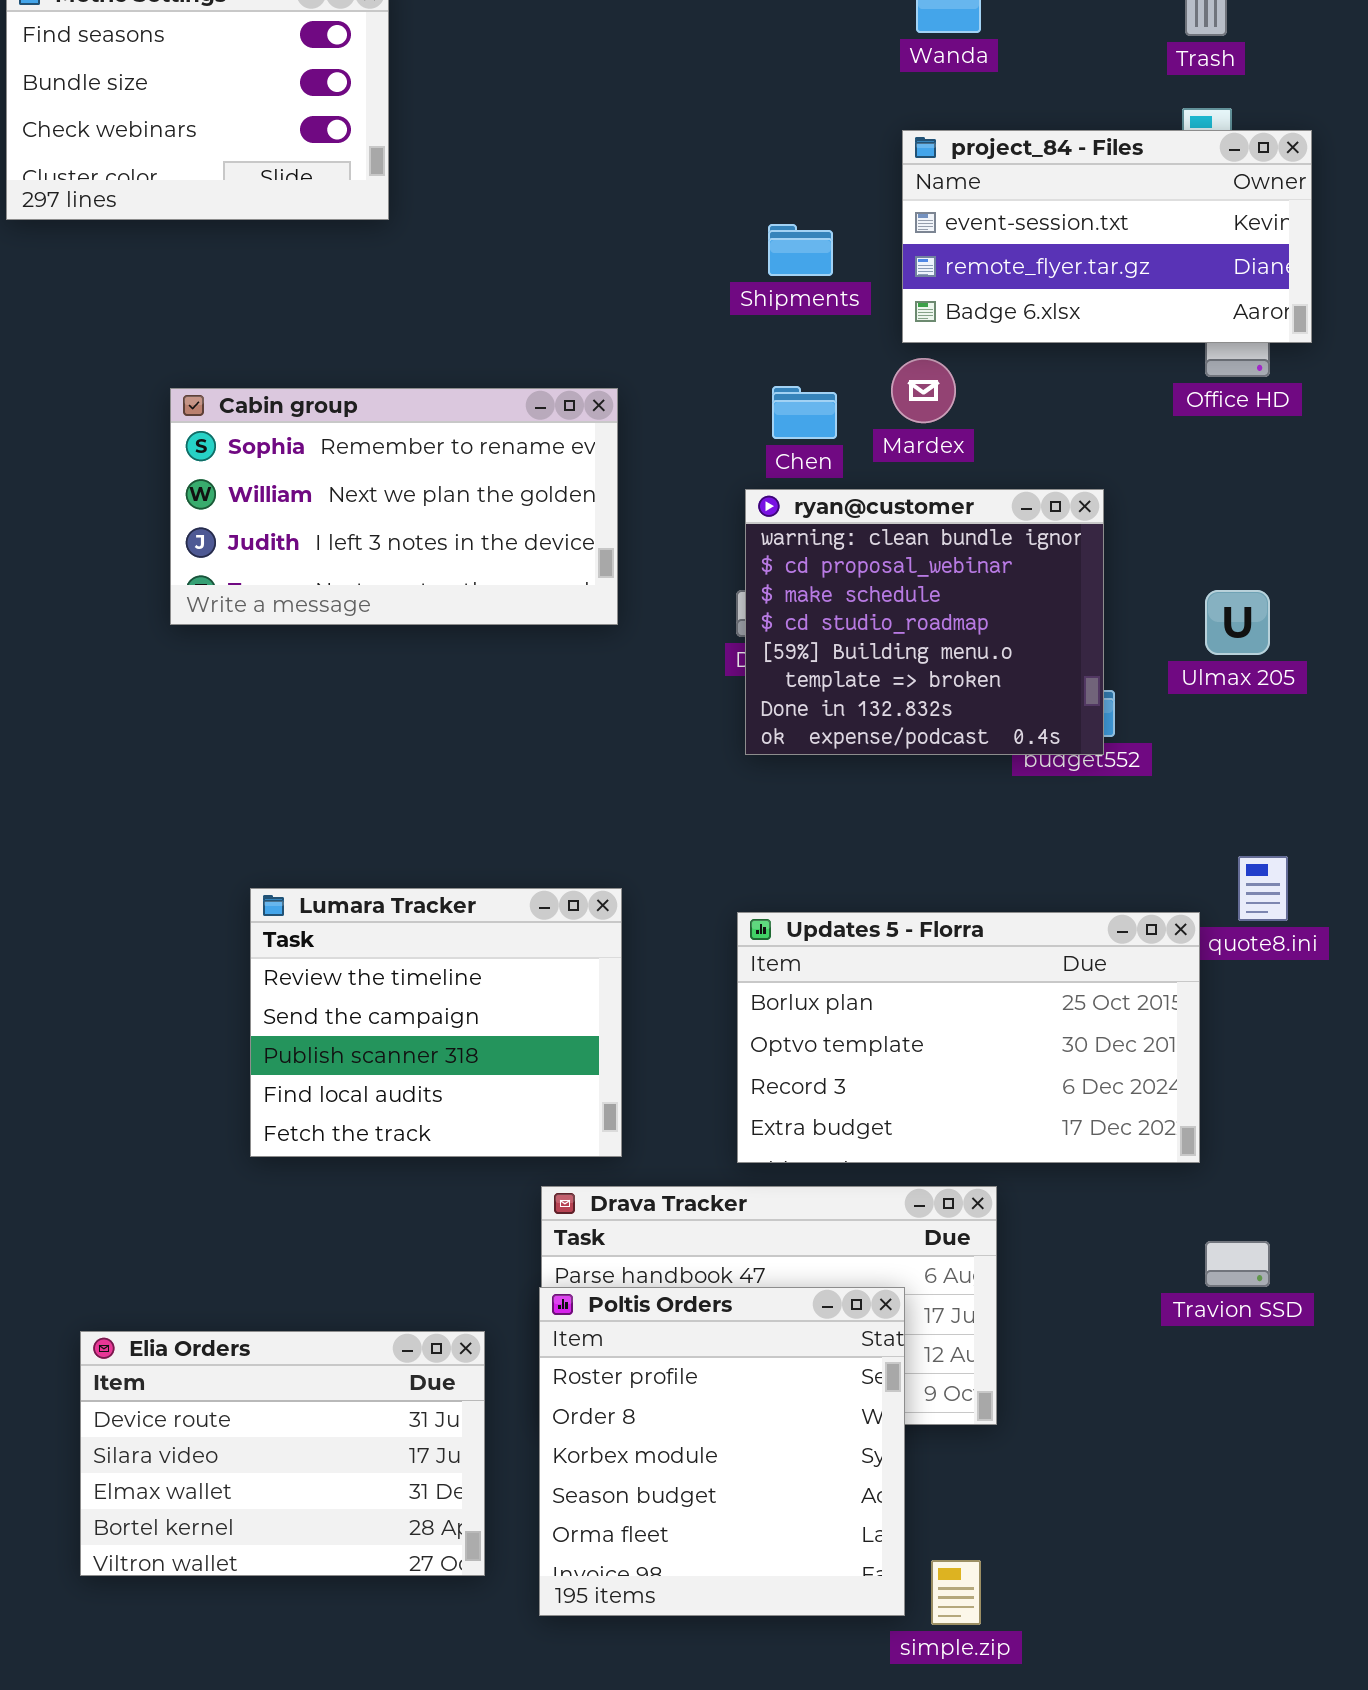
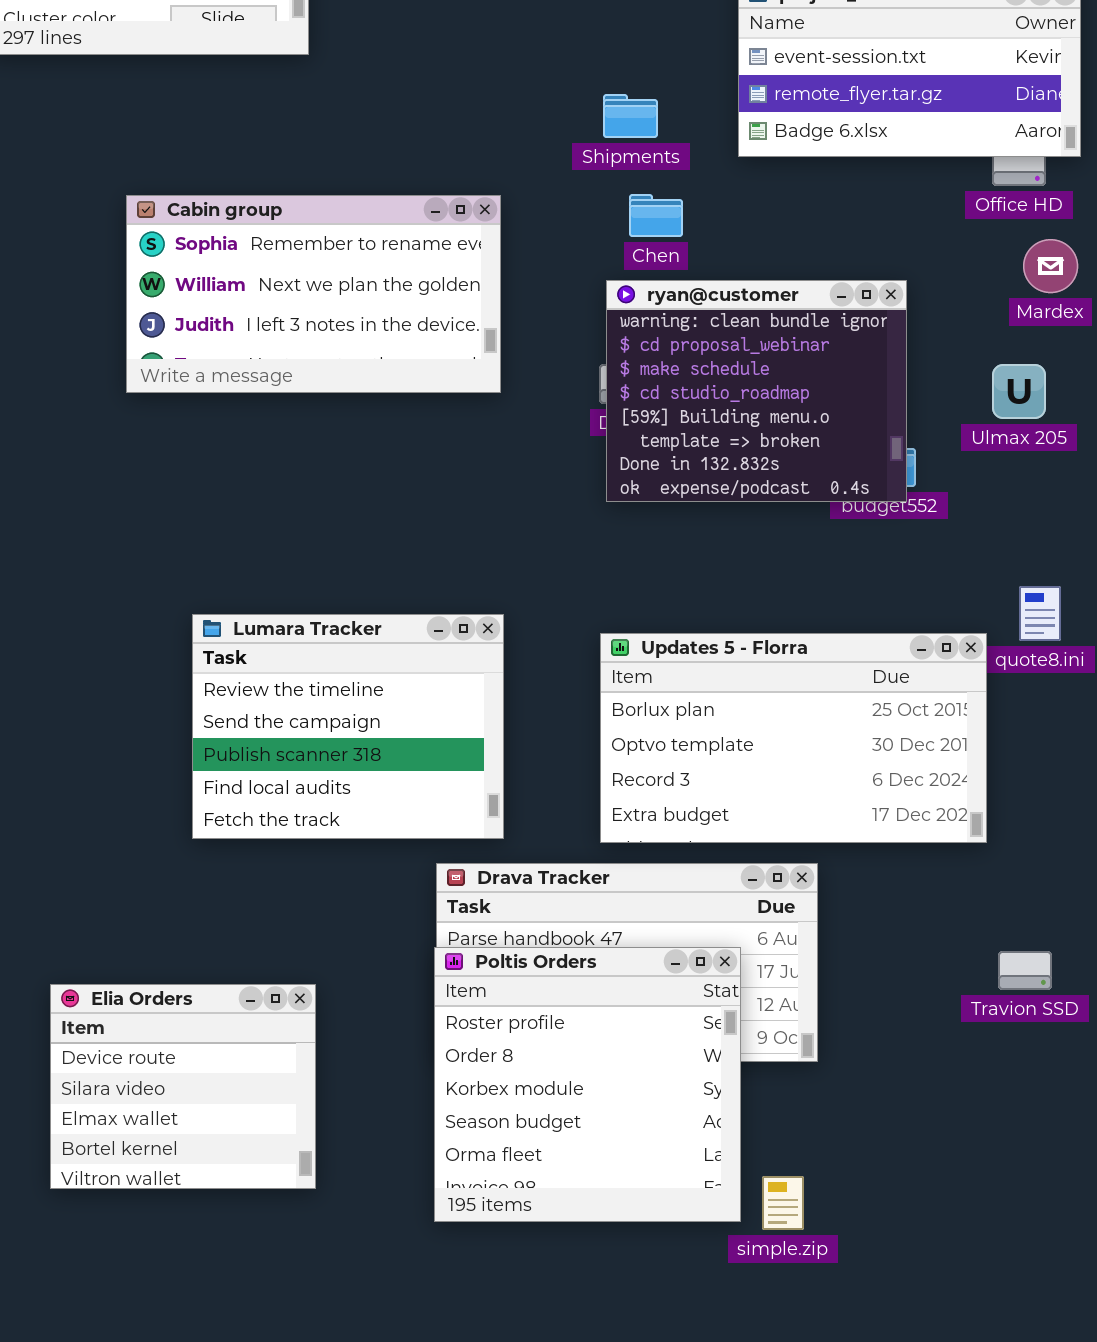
Shipments: [768,224,833,276] -> [603,94,658,138], moved
Mardex: [891,358,956,423] -> [1023,239,1078,293], moved
Travion SSD: [1205,1241,1270,1287] -> [998,951,1052,990], moved
Elia Orders: [80,1331,485,1576] -> [50,984,316,1189], resized

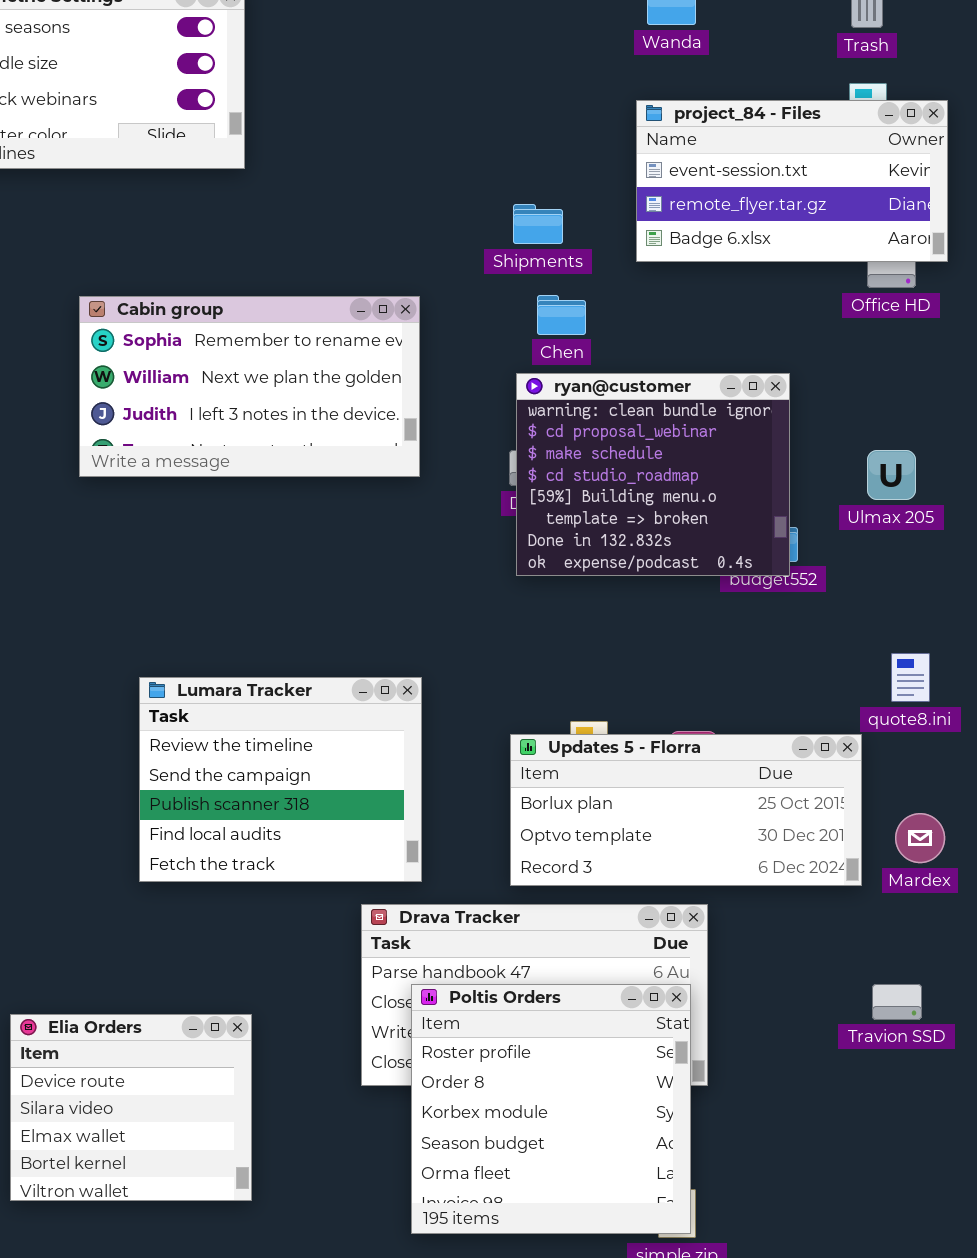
Mardex: [1023,239,1078,293] -> [895,813,945,863], moved
Updates 5 - Florra: [600,633,987,843] -> [510,734,862,886], resized
Poltis Orders: [434,947,741,1222] -> [411,984,691,1234], moved

